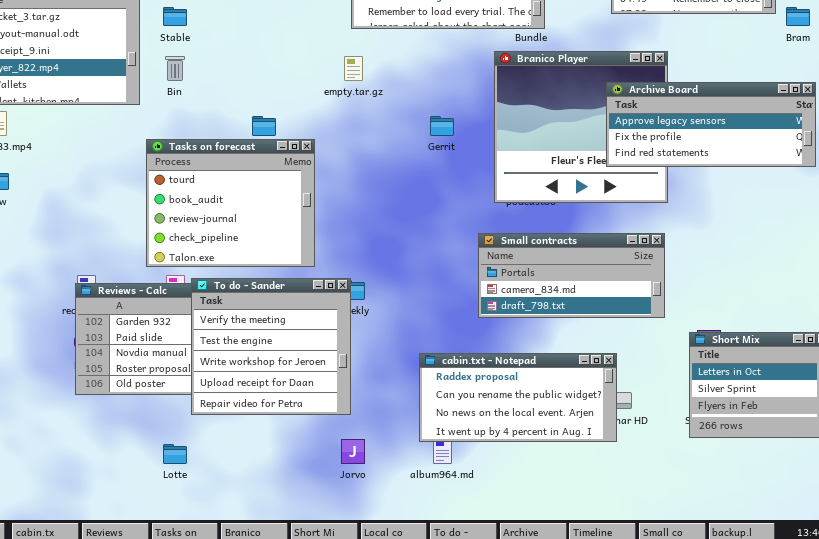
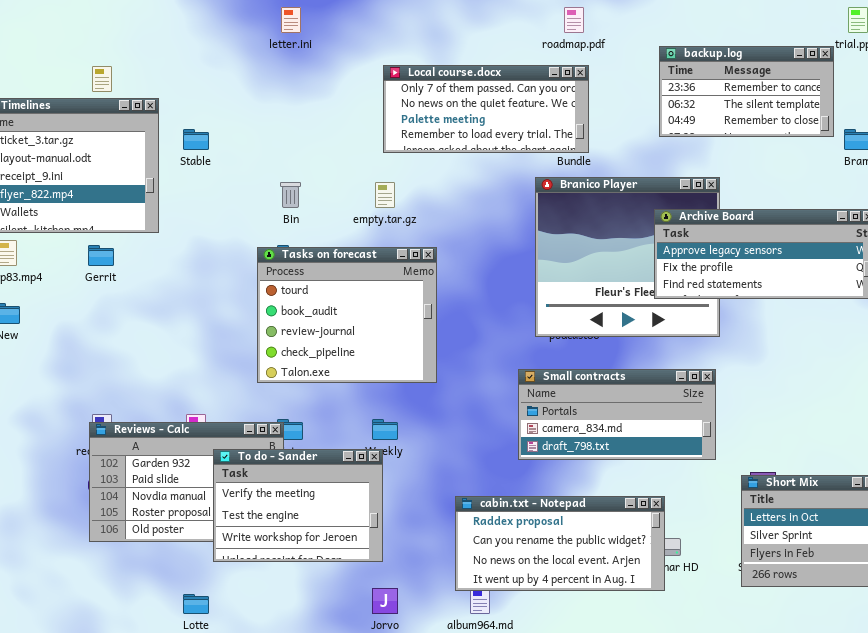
Bin: [165,56,185,81] -> [280,182,301,208], moved
Gerrit: [430,116,454,136] -> [88,245,114,266], moved
Tasks on forecast: [146,139,315,267] -> [257,247,437,383], moved
To do - Sander: [191,278,351,415] -> [213,449,383,562], resized

